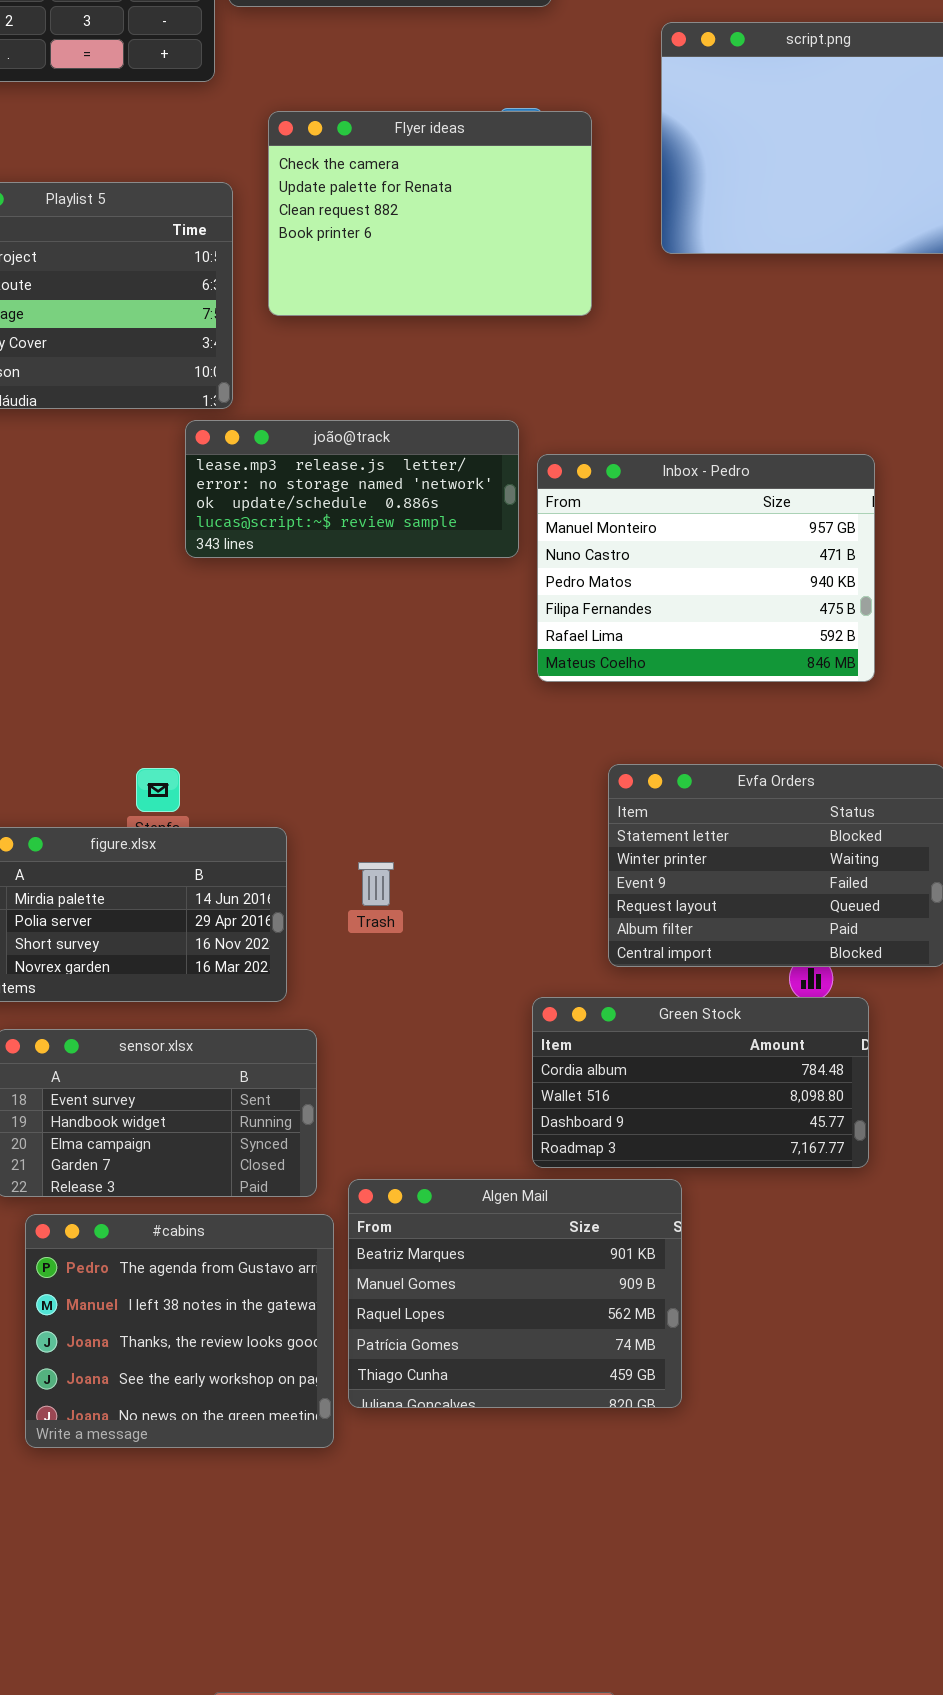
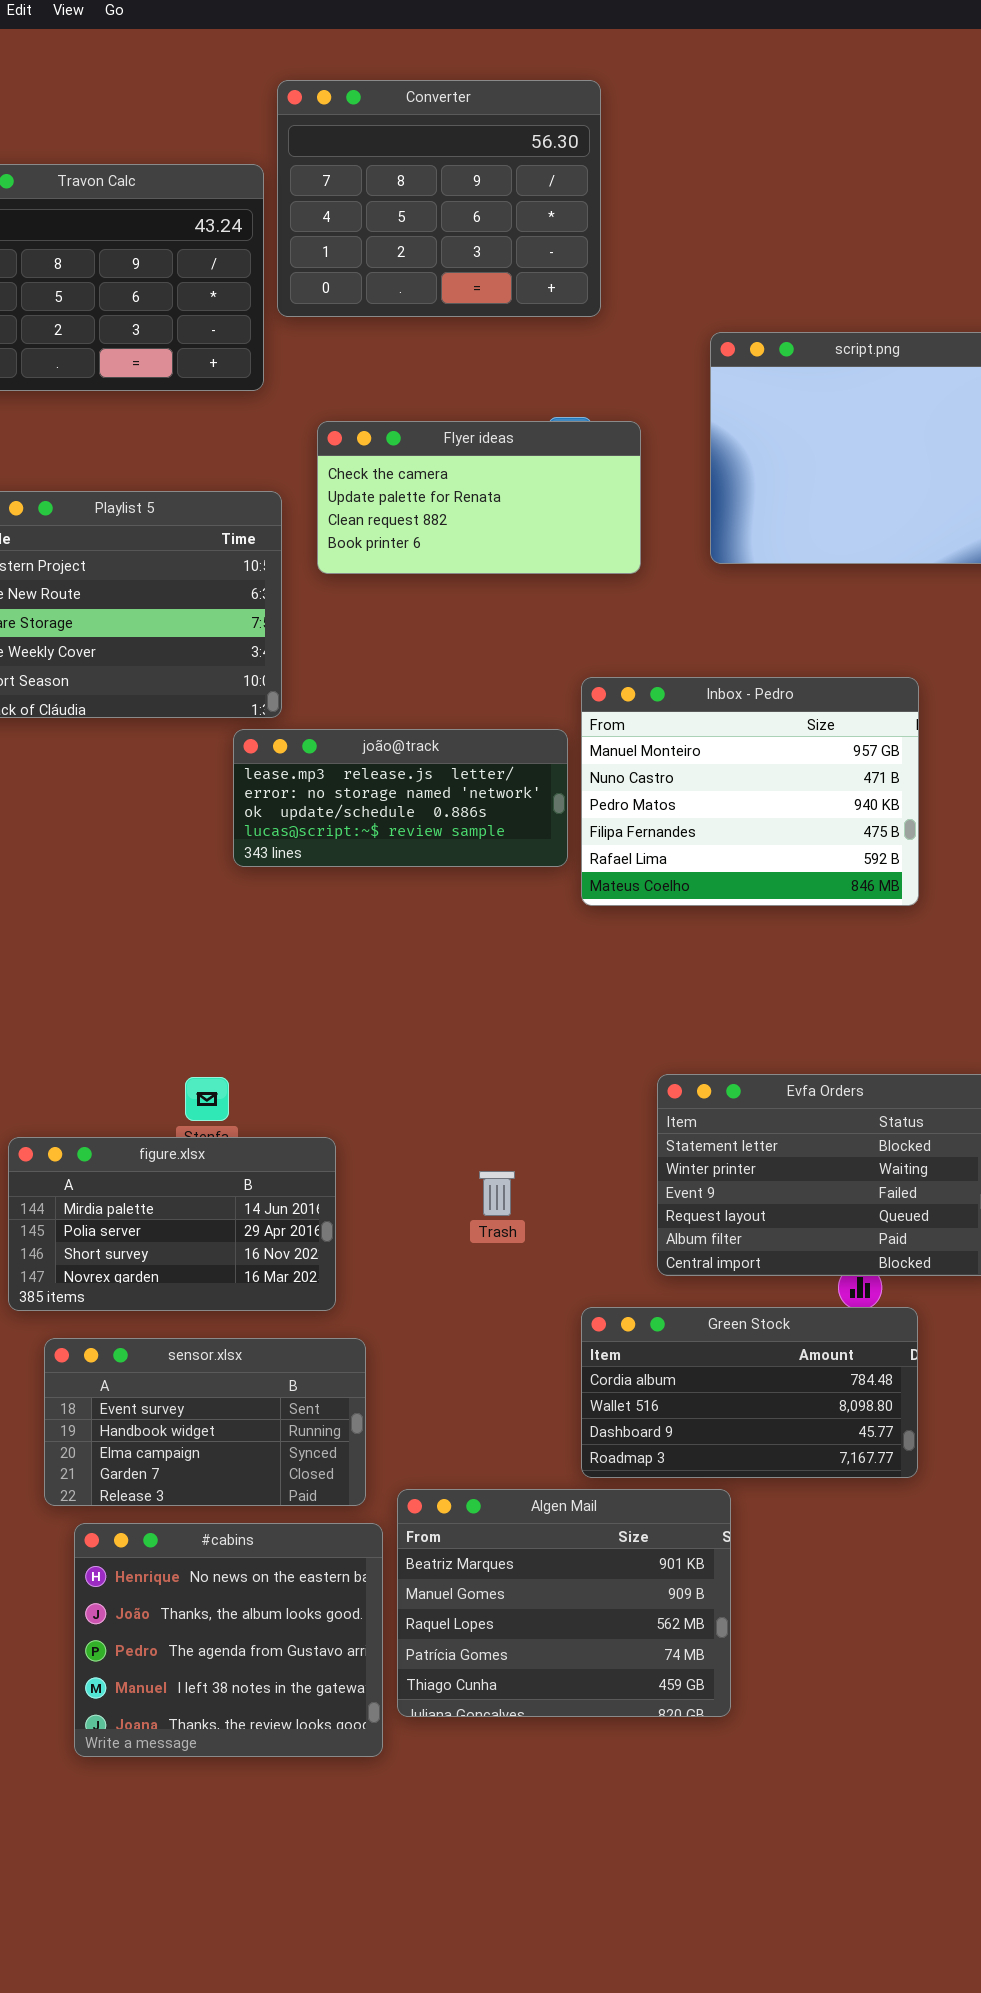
Flyer ideas: [268,111,592,316] -> [317,421,641,574], resized
Inbox - Pedro: [537,454,875,682] -> [581,677,919,906], moved
Trash: [358,862,394,906] -> [479,1171,515,1216], moved
#cabins: [25,1214,334,1448] -> [74,1523,383,1757], scrolled up 2 rows

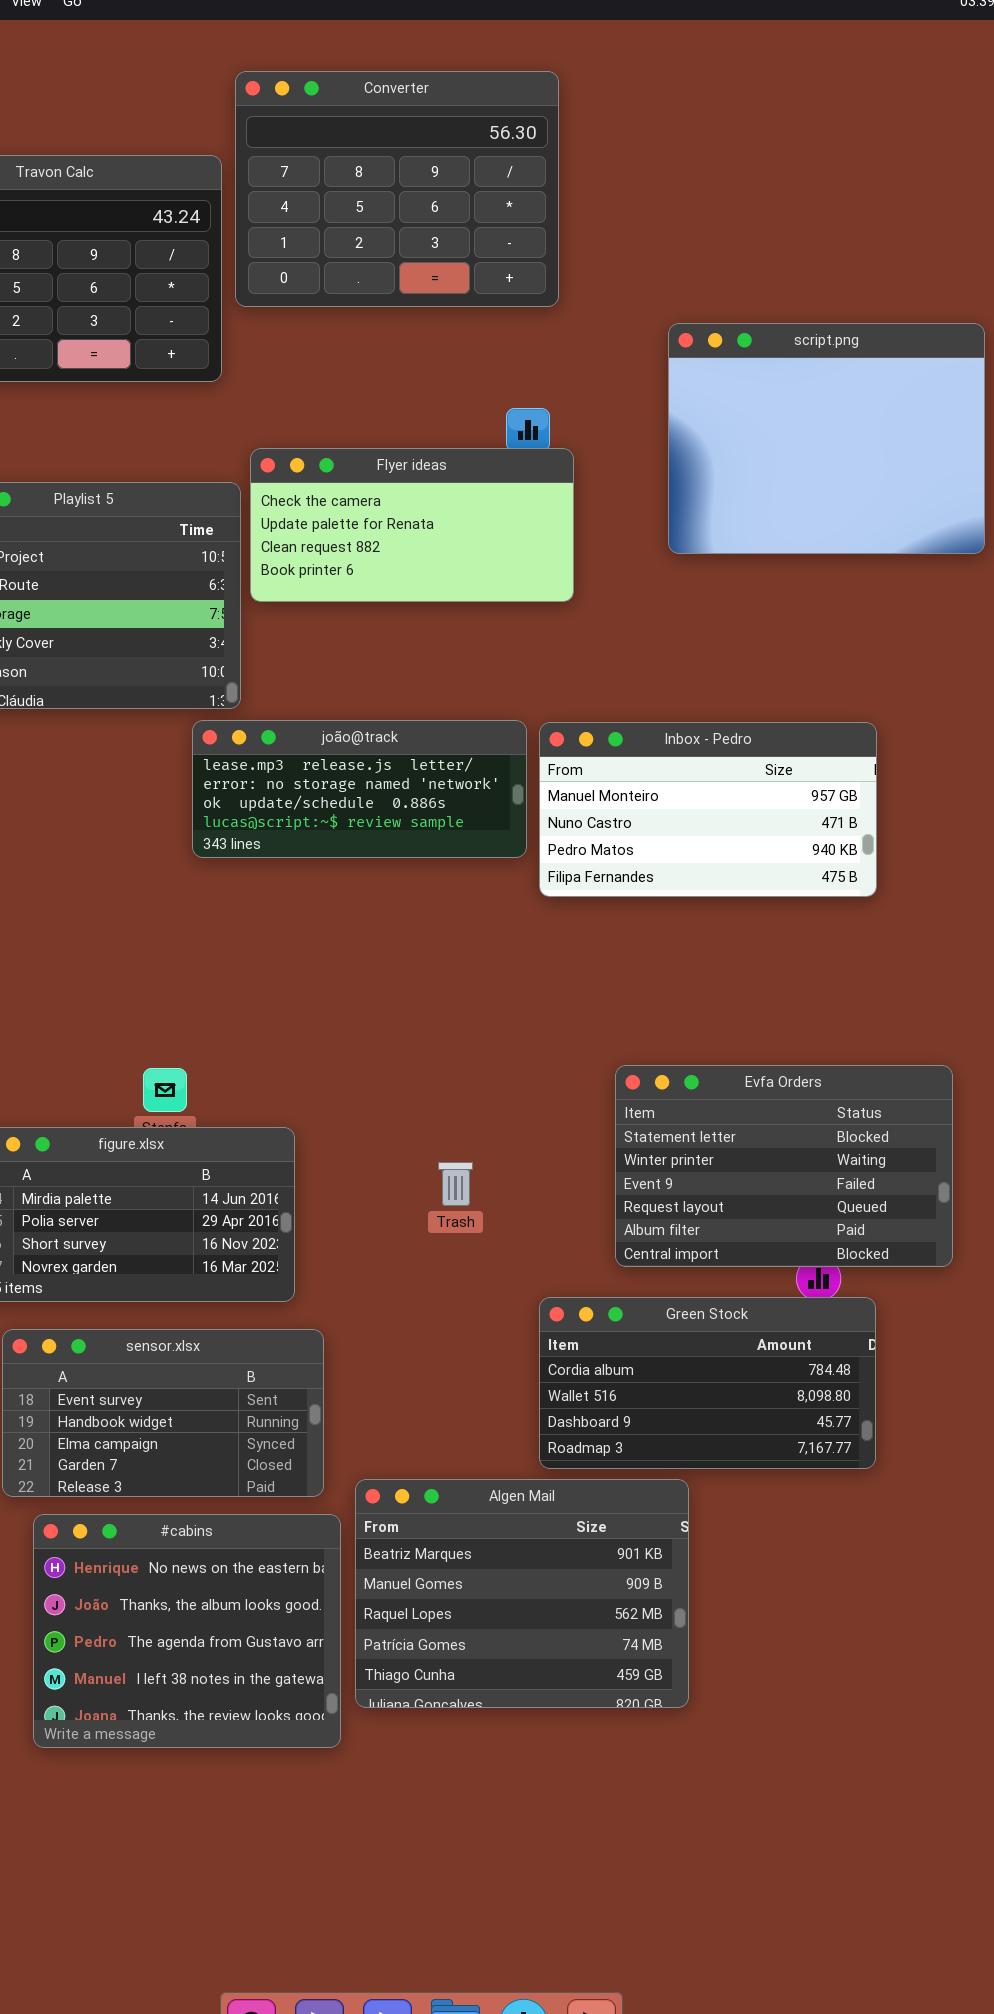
Flyer ideas: [317,421,641,574] -> [250,448,574,602], moved
Inbox - Pedro: [581,677,919,906] -> [539,722,877,897], resized

